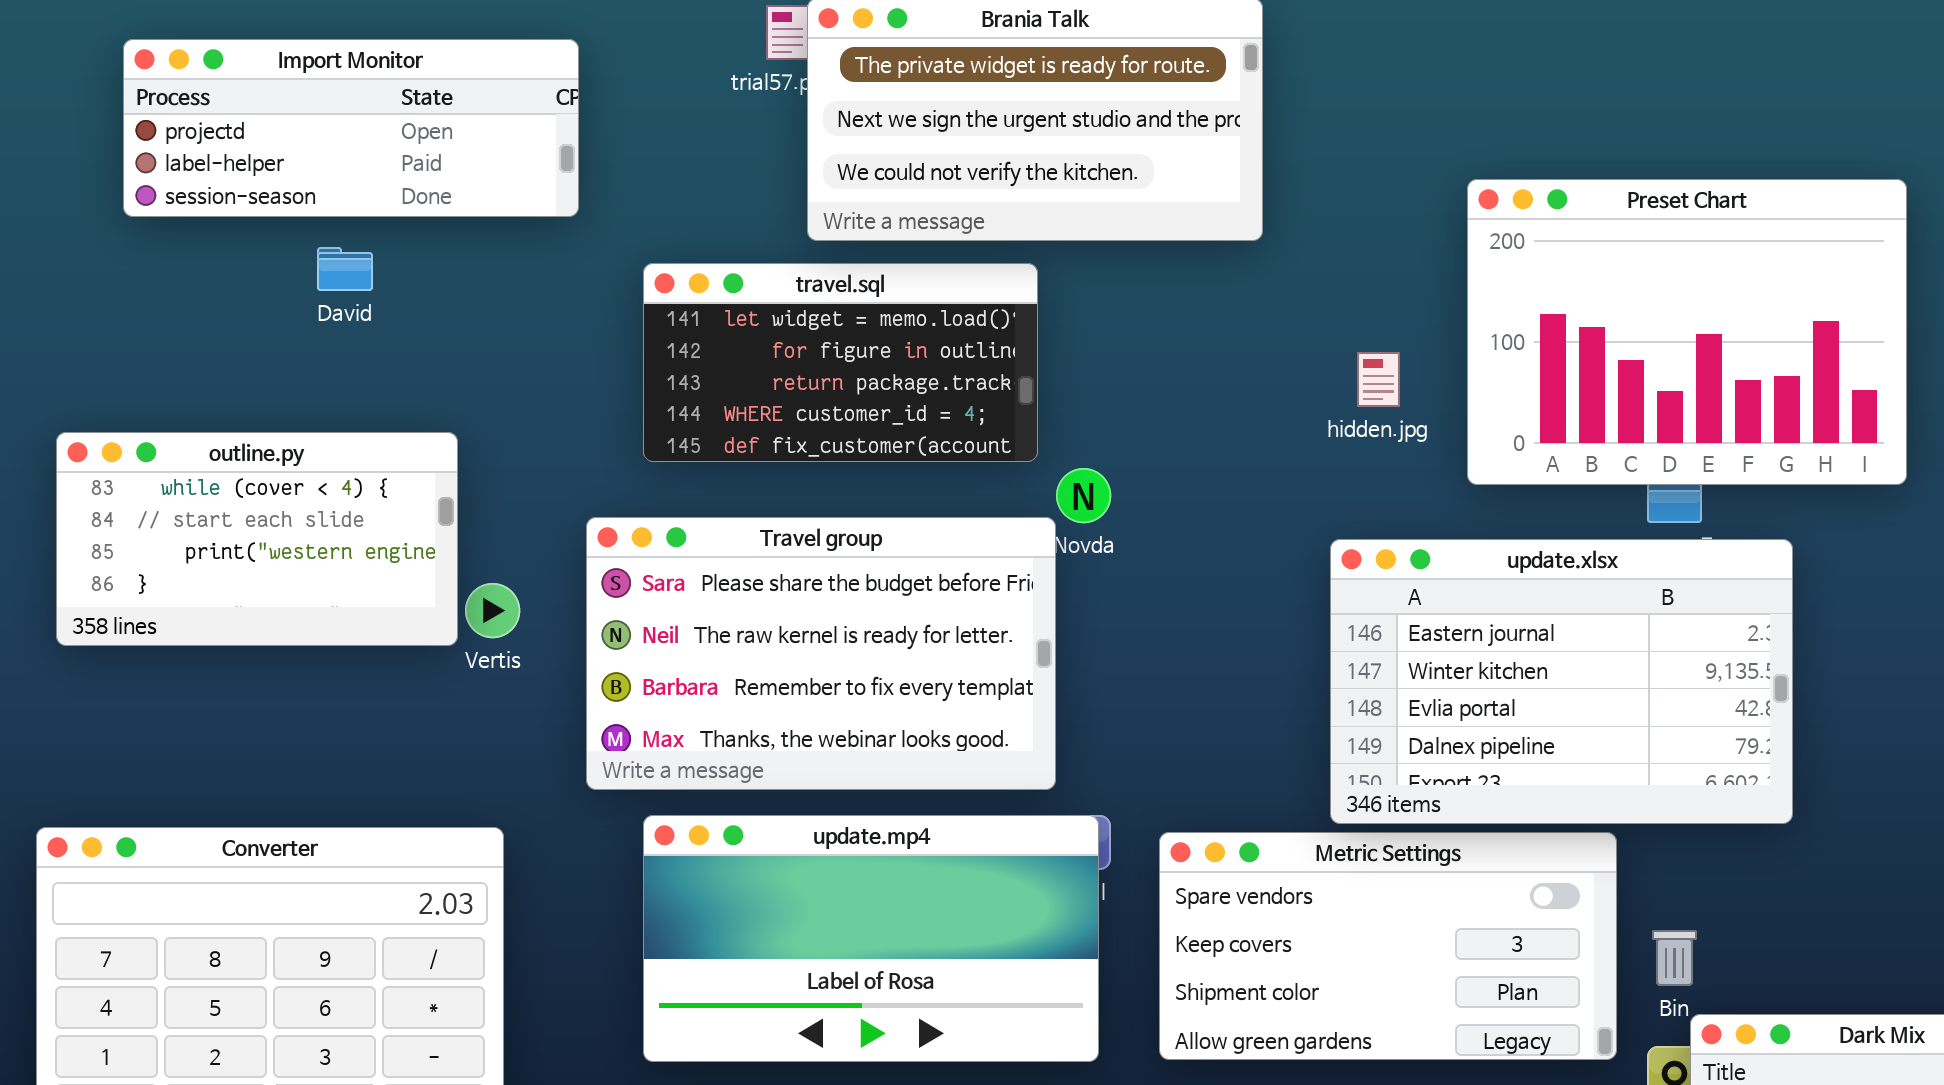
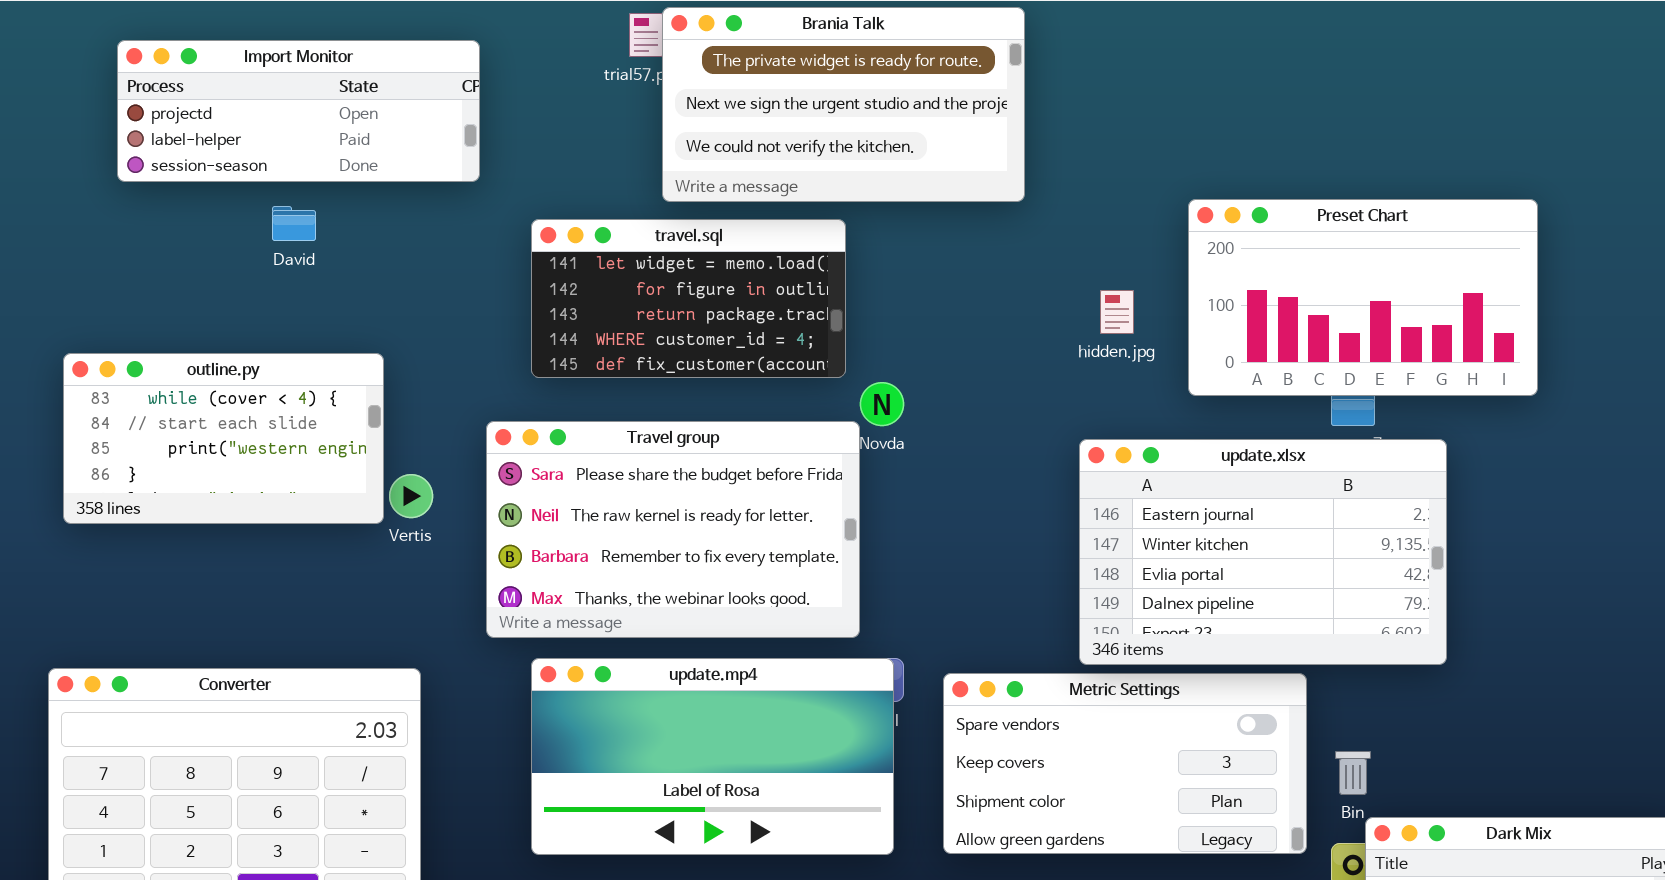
Preset Chart: [1467,179,1907,485] -> [1188,199,1538,396], resized

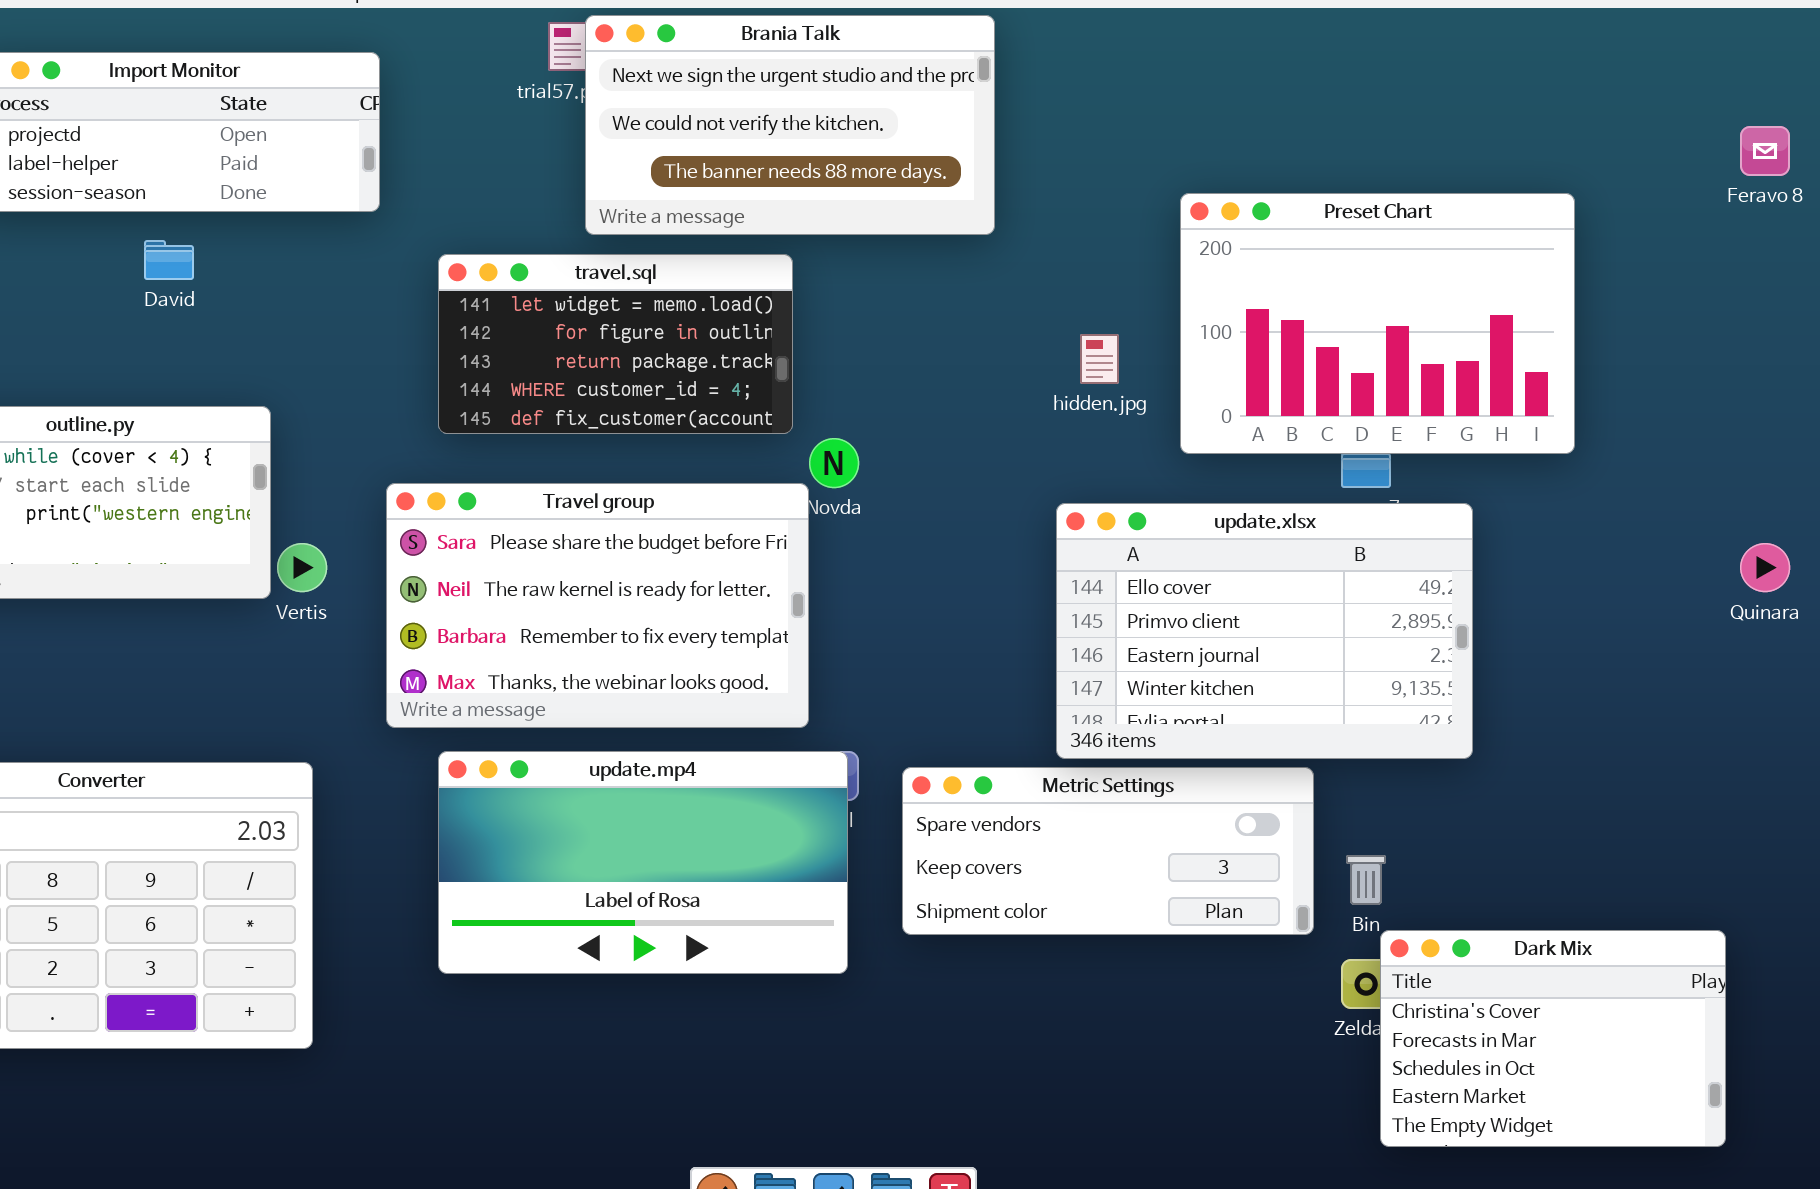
Brania Talk: [662,7,1025,202] -> [585,15,995,235], scrolled down 1 row
Preset Chart: [1188,199,1538,396] -> [1180,193,1575,454], resized
update.xlsx: [1079,439,1447,665] -> [1056,503,1473,759], scrolled up 2 rows
Metric Settings: [943,673,1307,854] -> [902,767,1314,935], resized

